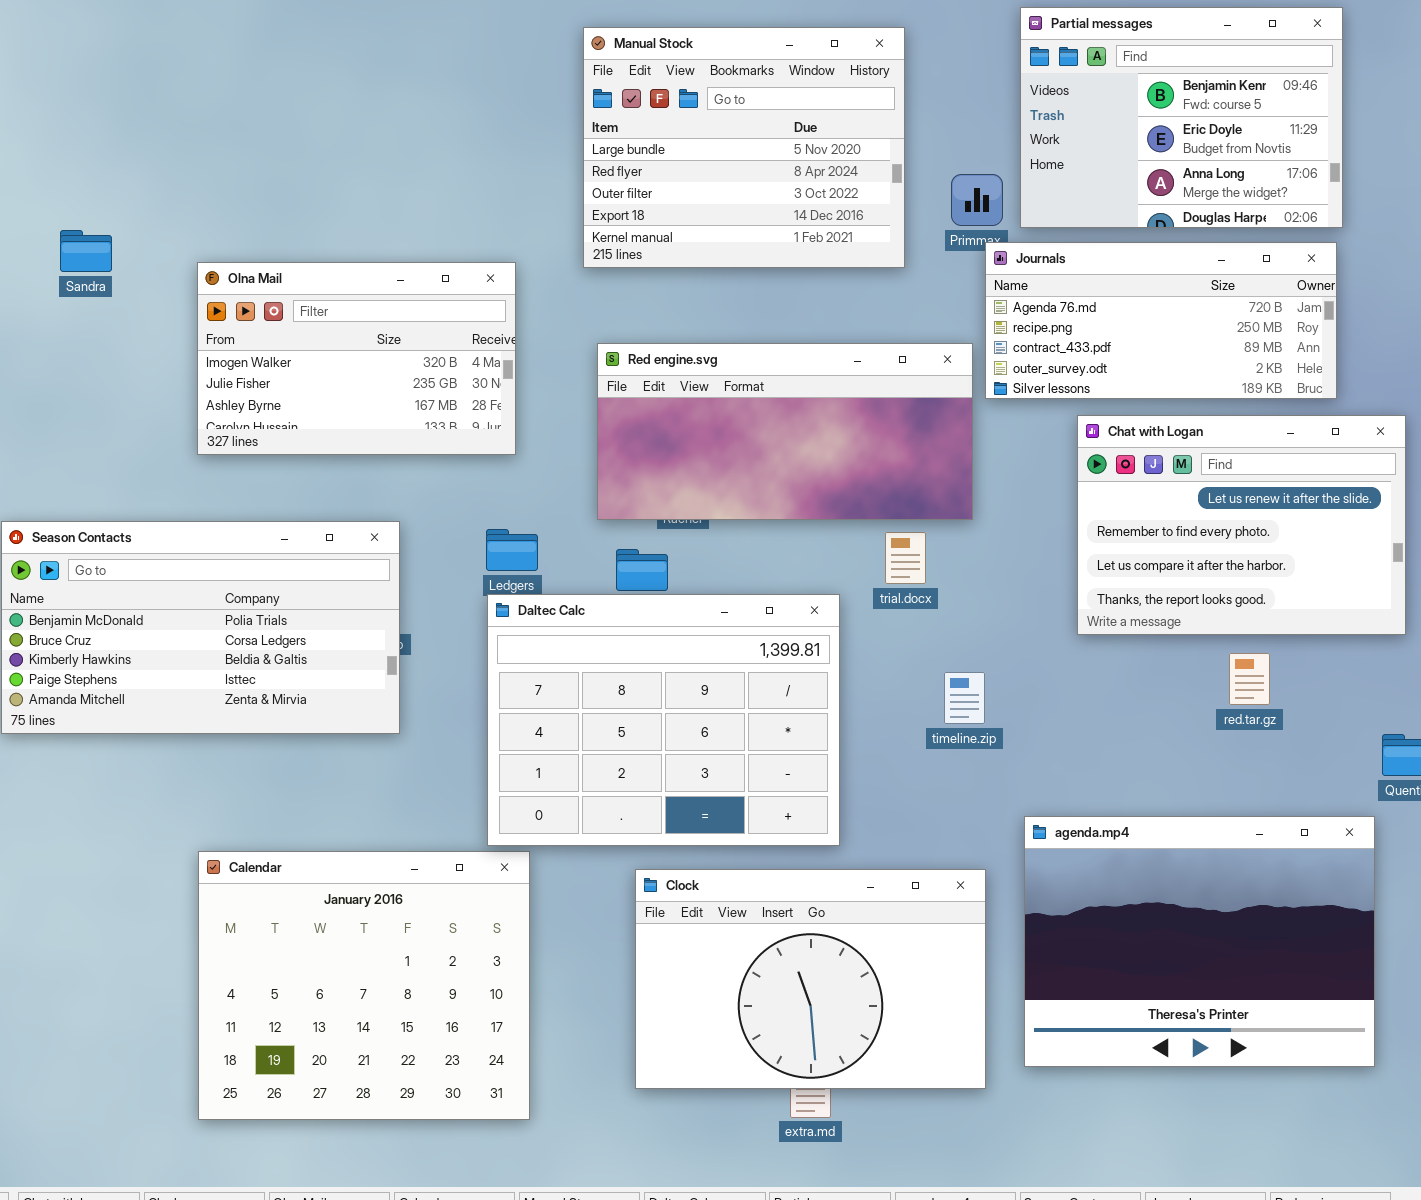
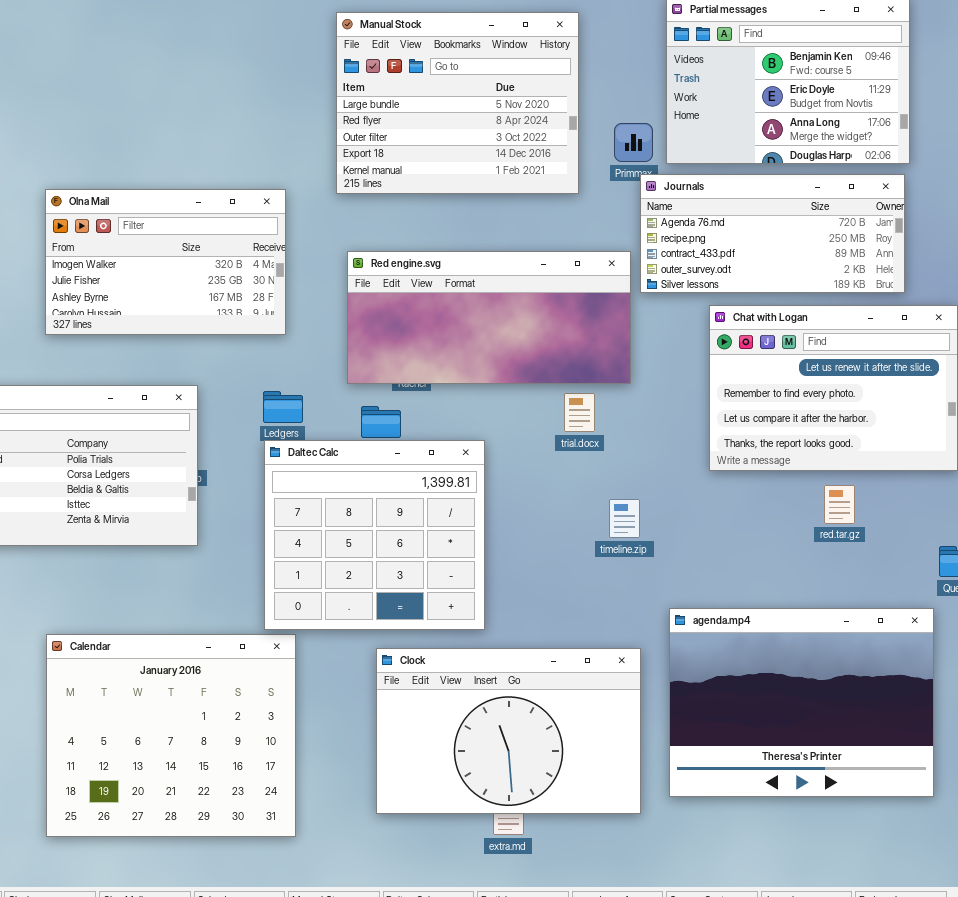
Daltec Calc: [487,594,840,846] -> [264,440,485,630], resized

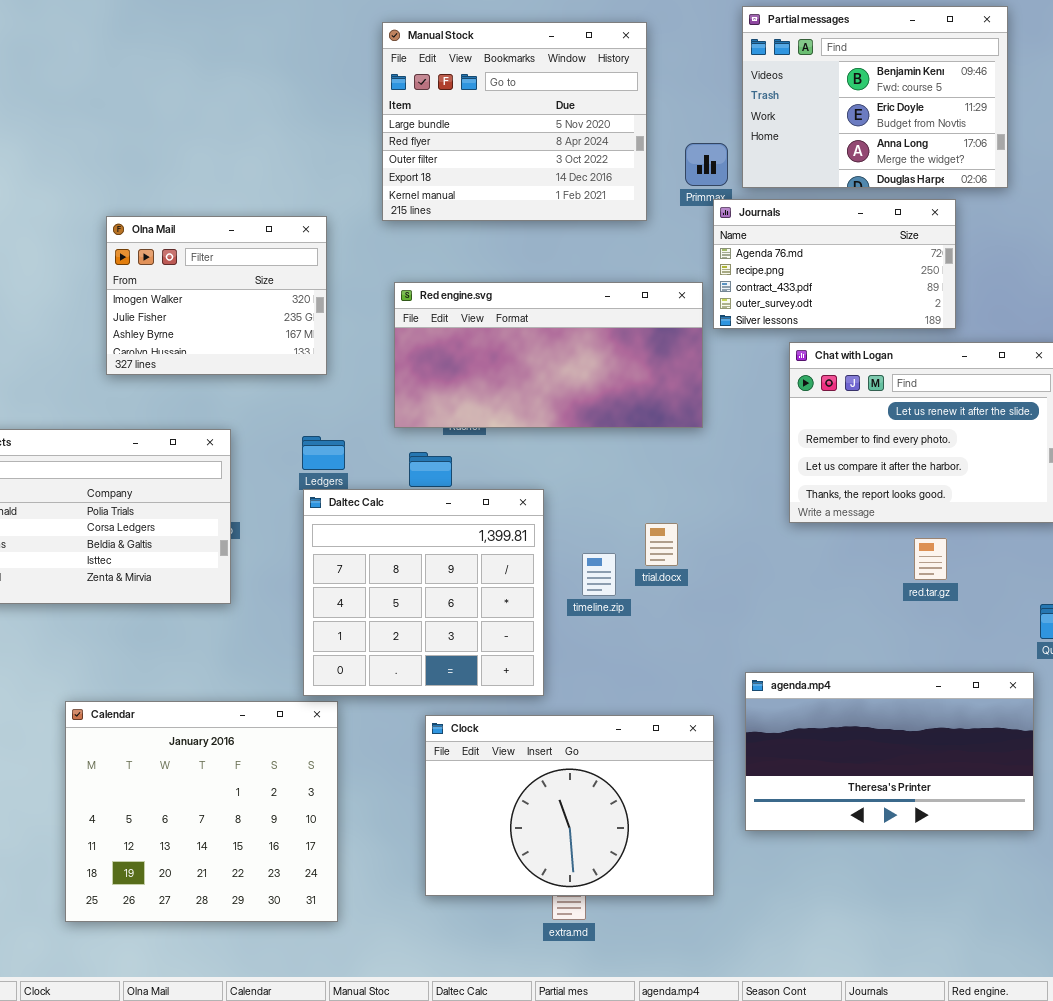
Journals: [640,174,905,293] -> [713,199,956,329], resized
Olna Mail: [45,189,286,335] -> [106,216,327,375], resized
trial.docx: [564,393,595,432] -> [645,523,678,566], moved
timeline.zip: [609,499,640,538] -> [582,553,616,596], moved
agenda.mp4: [669,608,934,797] -> [745,672,1034,831], resized

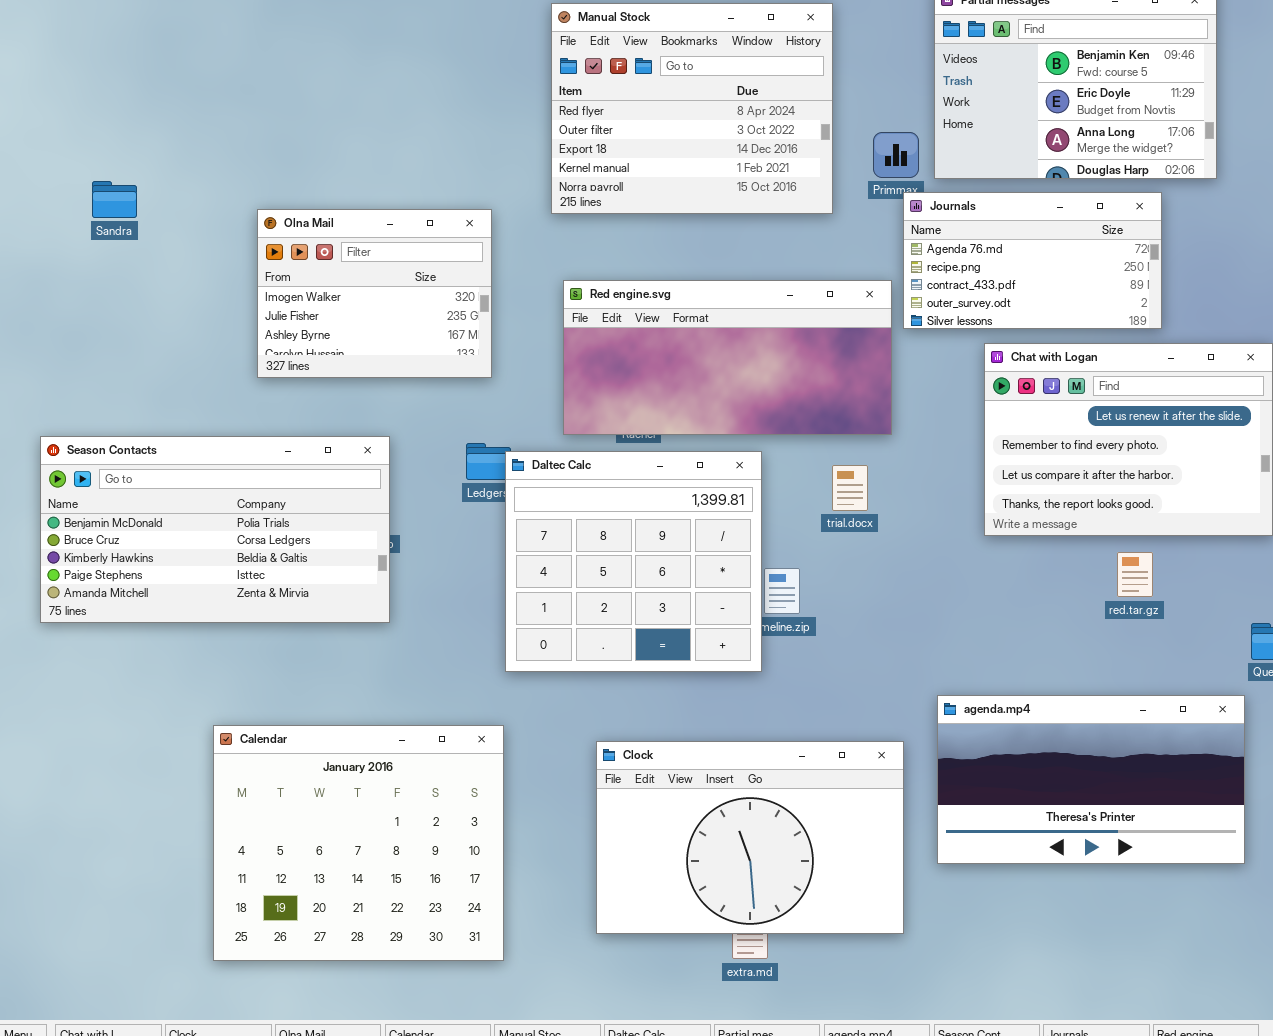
Manual Stock: [382,22,647,221] -> [551,3,833,214], scrolled down 1 row
Daltec Calc: [303,489,544,696] -> [505,451,762,672], moved
trial.docx: [645,523,678,566] -> [832,465,868,511], moved

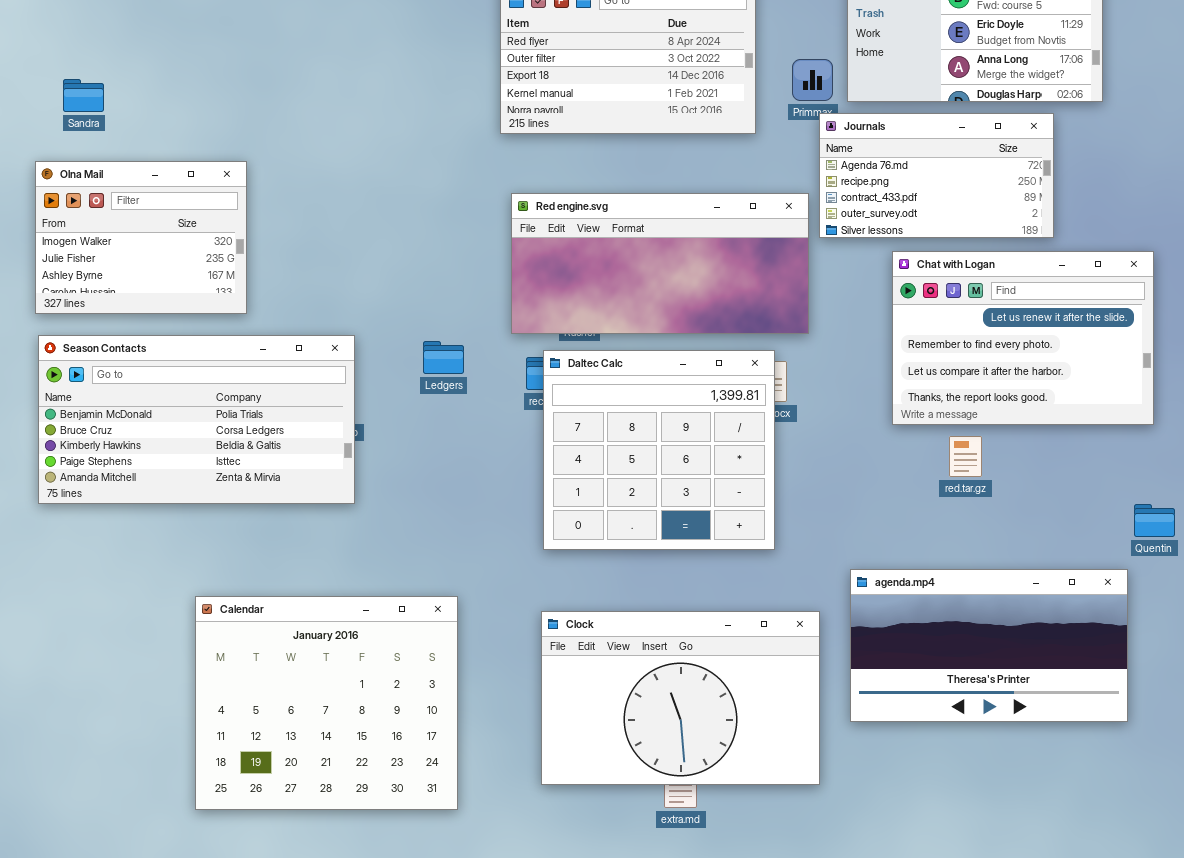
Sandra: [92,181,137,218] -> [63,79,104,112], moved
Olna Mail: [257,209,492,378] -> [35,161,247,314], moved
Daltec Calc: [505,451,762,672] -> [543,350,775,550], moved
red.tar.gz: [1117,552,1153,597] -> [949,436,982,477], moved

